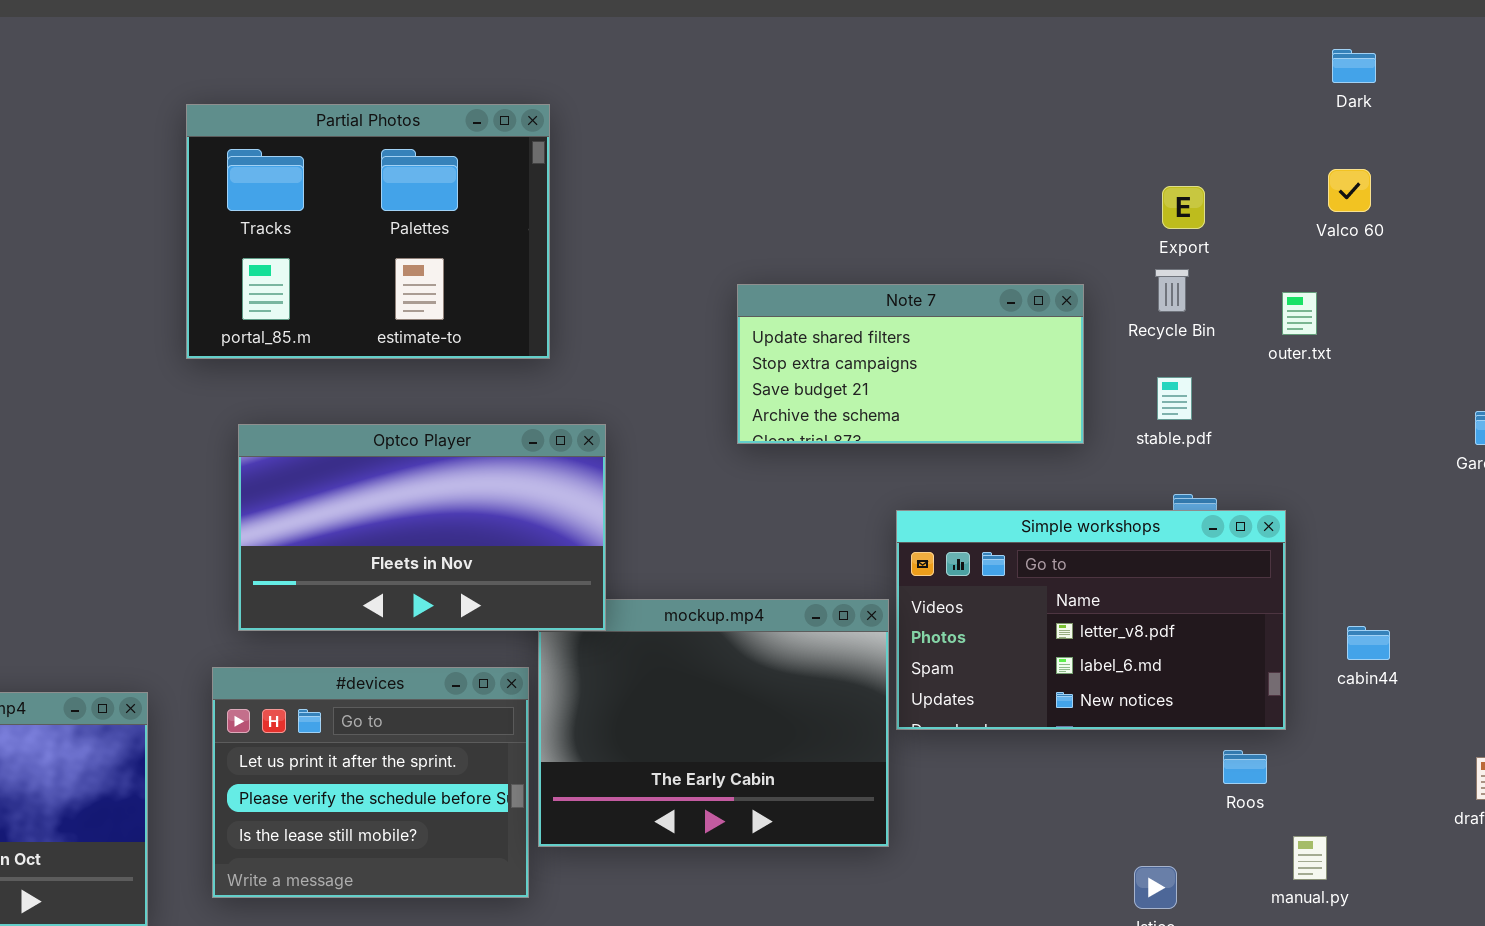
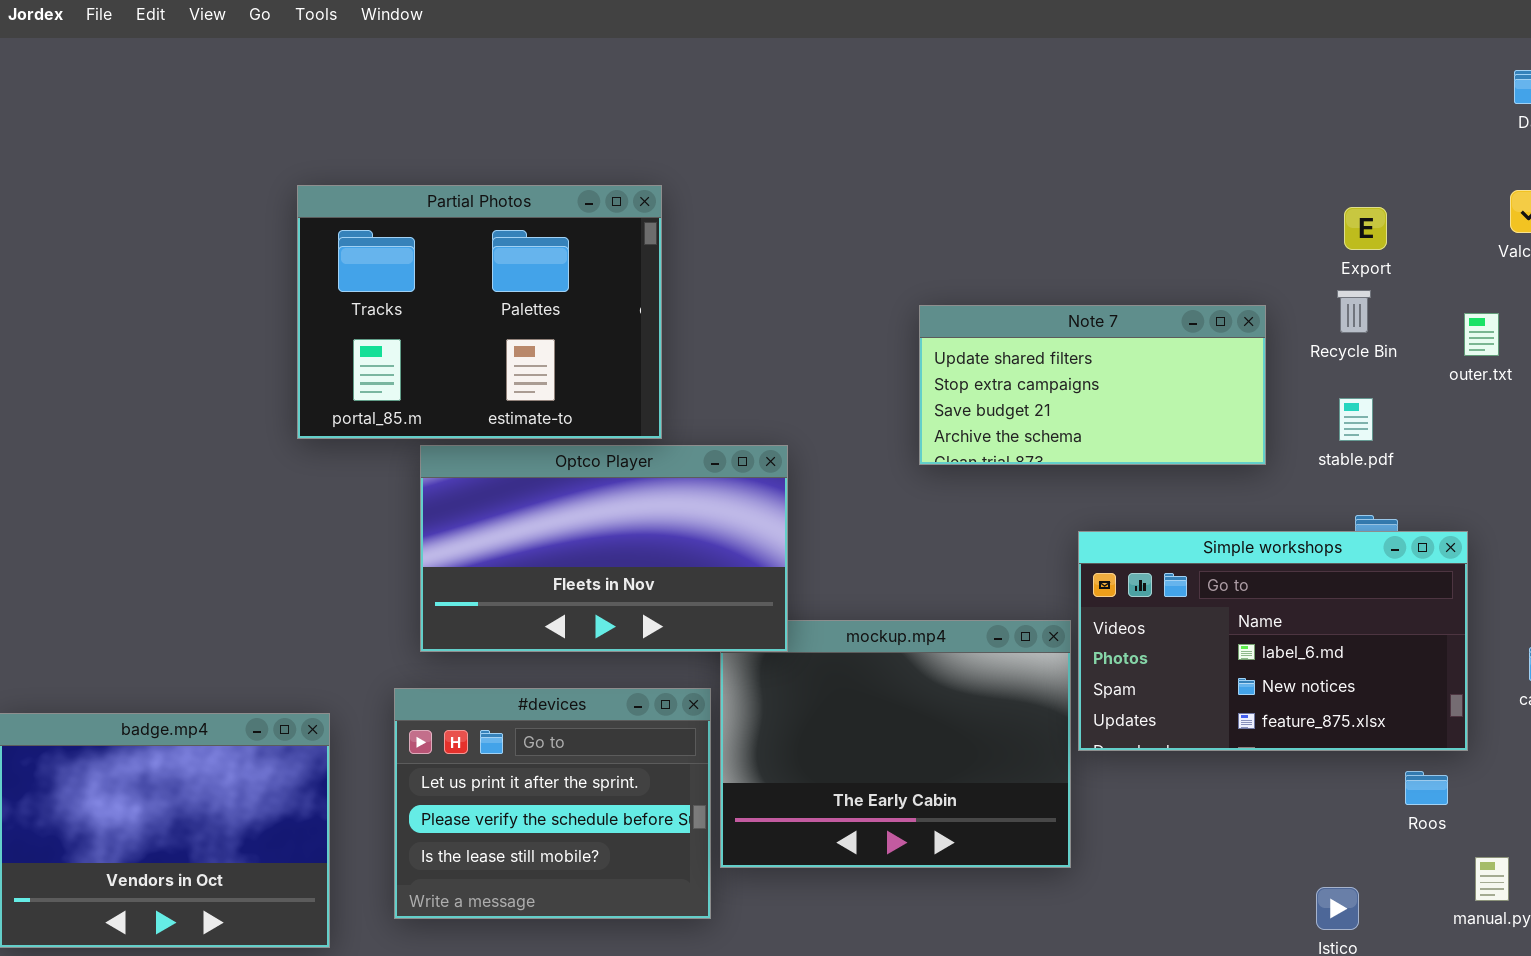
Partial Photos: [186,104,550,359] -> [297,185,662,439], moved
Simple workshops: [896,510,1286,730] -> [1078,531,1468,751], scrolled down 1 row

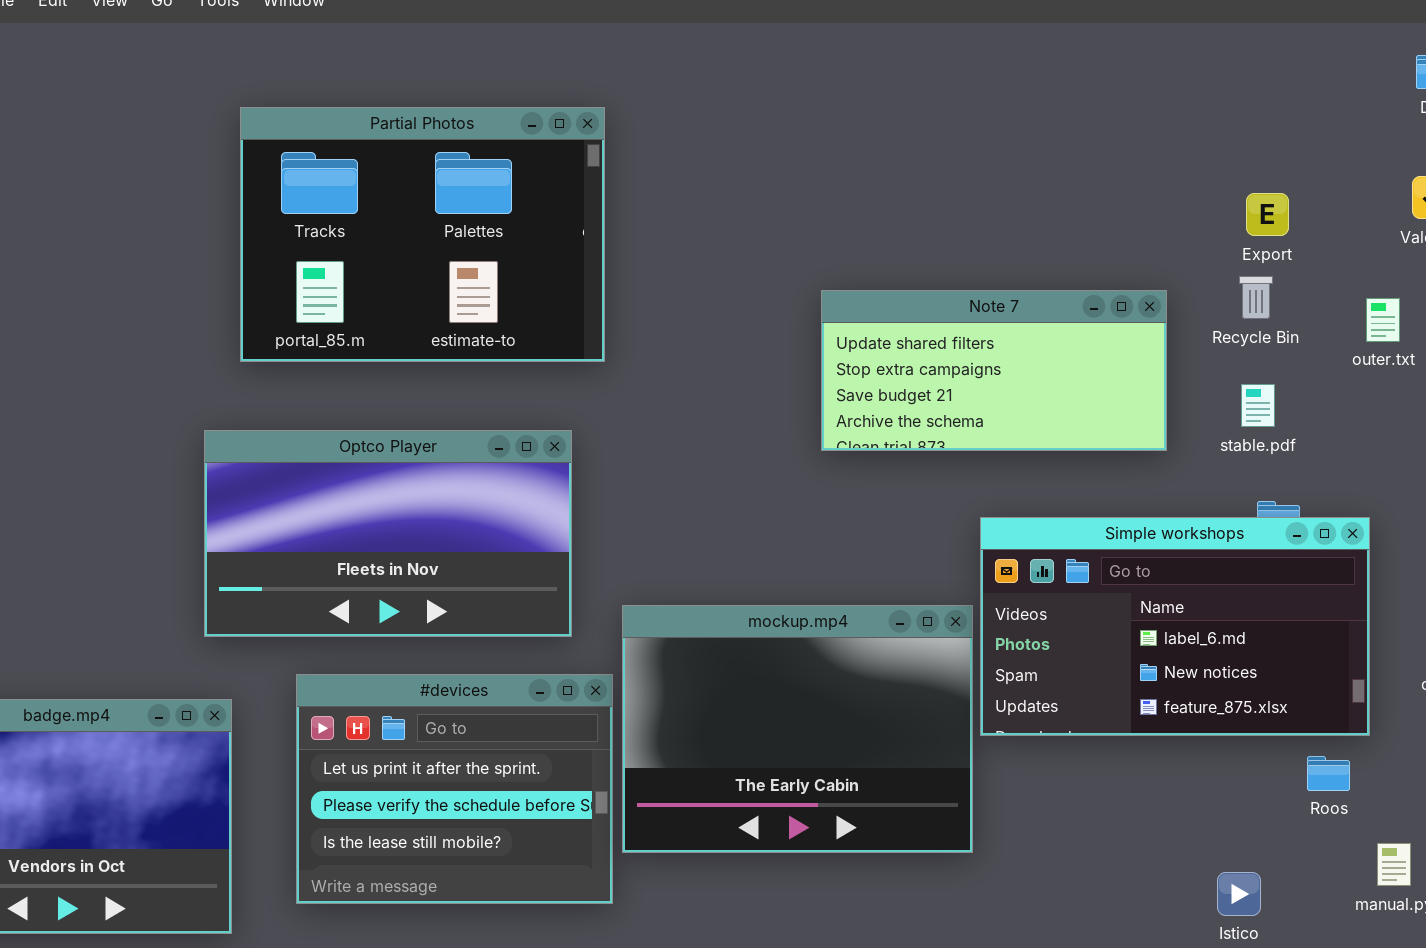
Partial Photos: [297,185,662,439] -> [240,107,605,362], moved
Optco Player: [420,445,788,652] -> [204,430,572,637], moved

